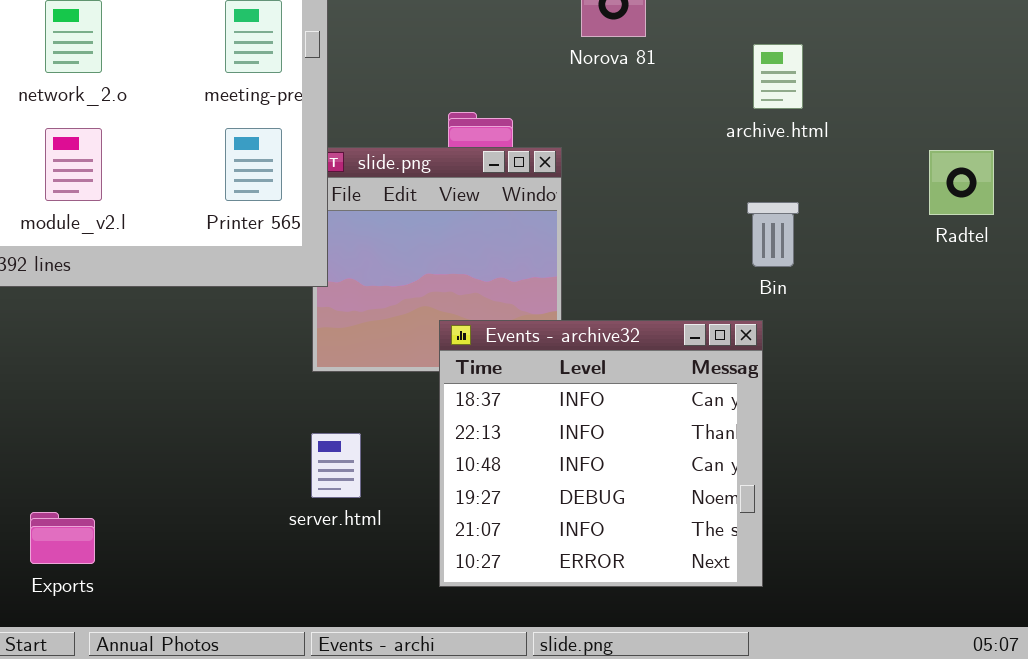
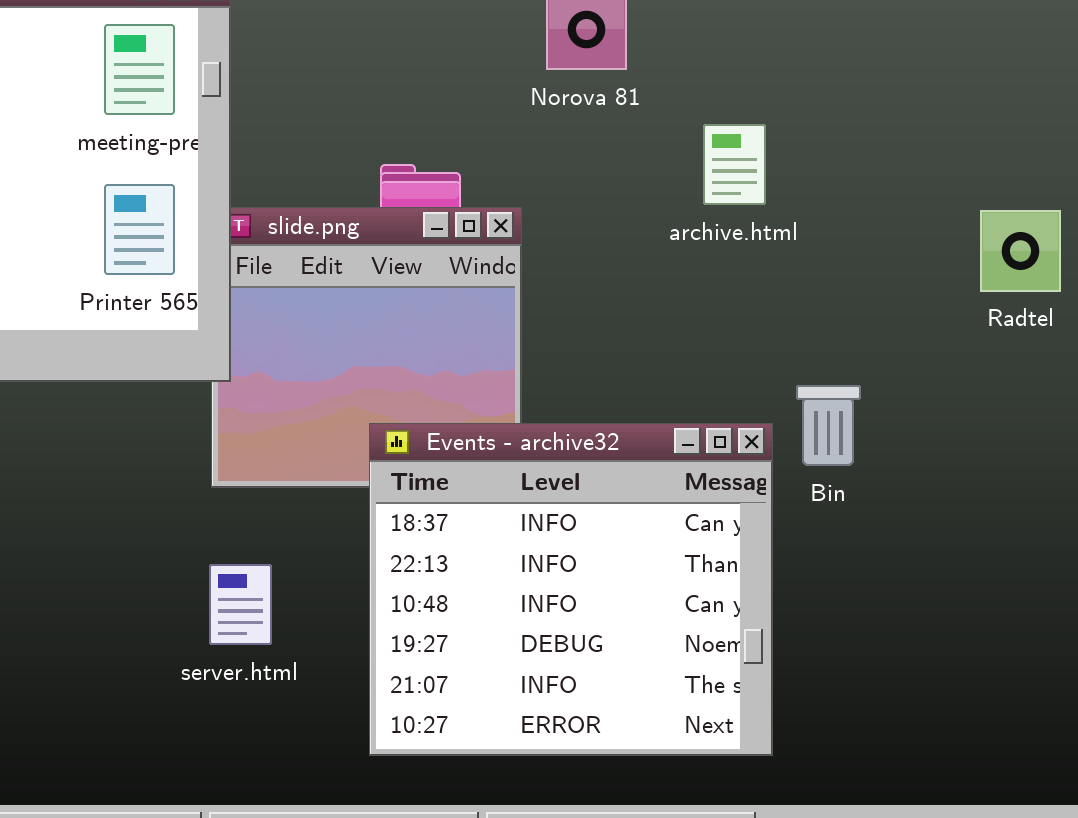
archive.html: [753,44,803,109] -> [703,124,766,205], moved
Bin: [747,202,799,267] -> [796,385,861,466], moved

